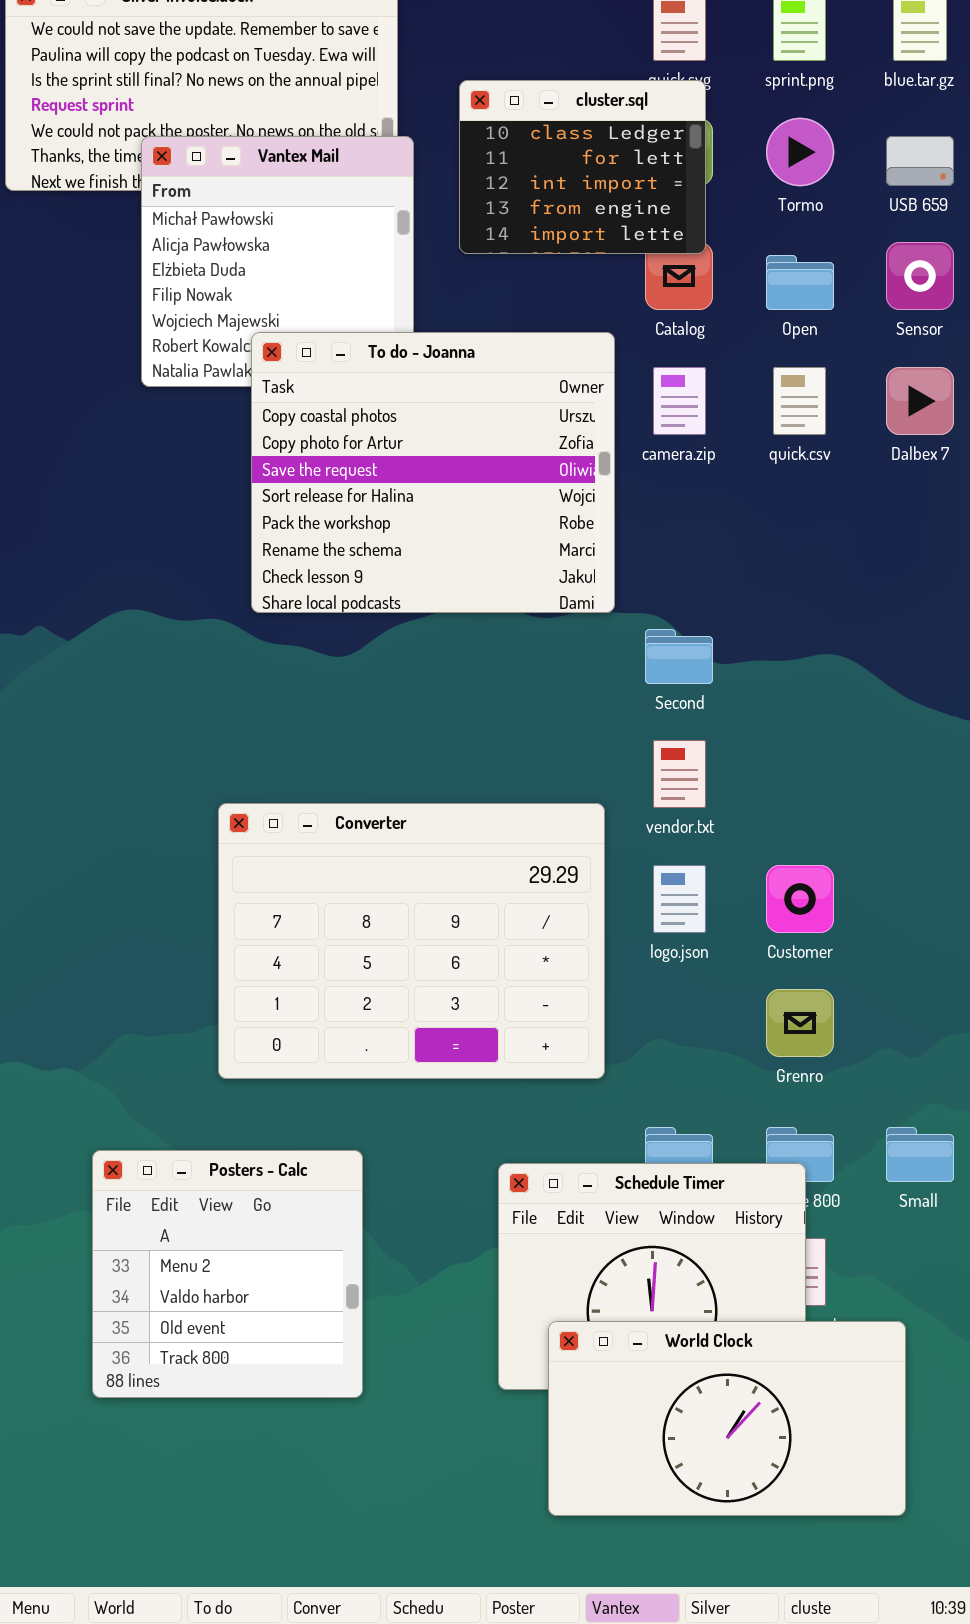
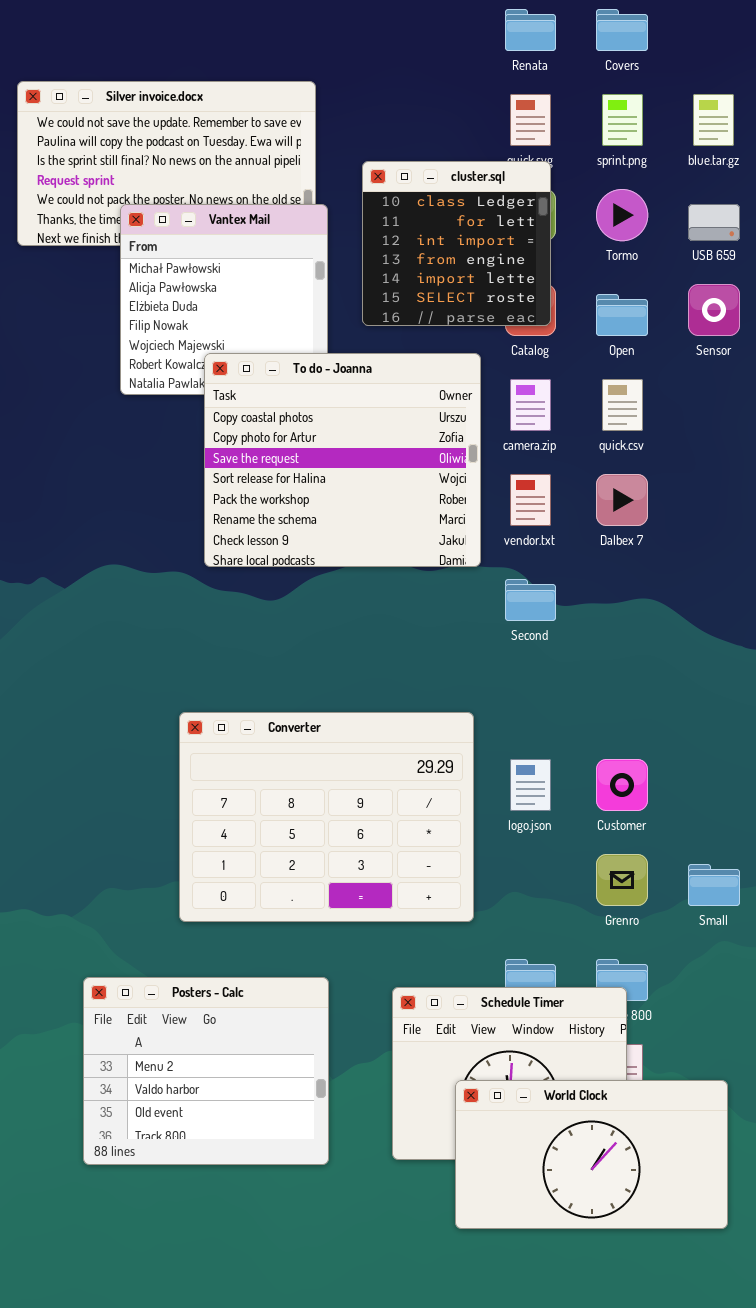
cluster.sql: [459,80,706,254] -> [362,161,551,326], resized
Dalbex 7: [886,367,954,435] -> [596,474,648,526], moved
vendor.txt: [653,740,706,808] -> [510,474,551,526], moved
Small: [886,1127,954,1182] -> [688,864,740,906], moved
Posters - Calc: [92,1150,363,1398] -> [83,977,329,1165], resized
World Clock: [548,1321,906,1516] -> [455,1080,728,1229], moved

